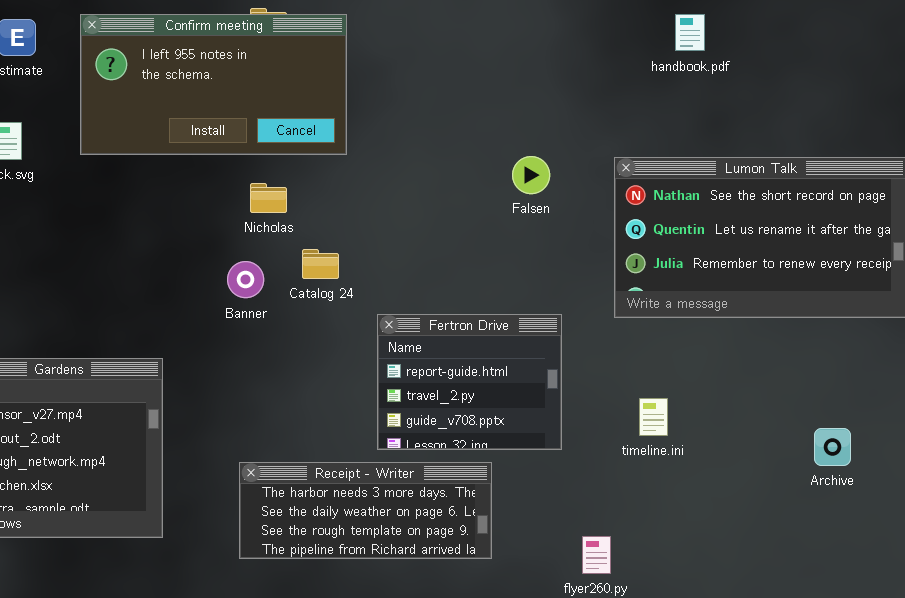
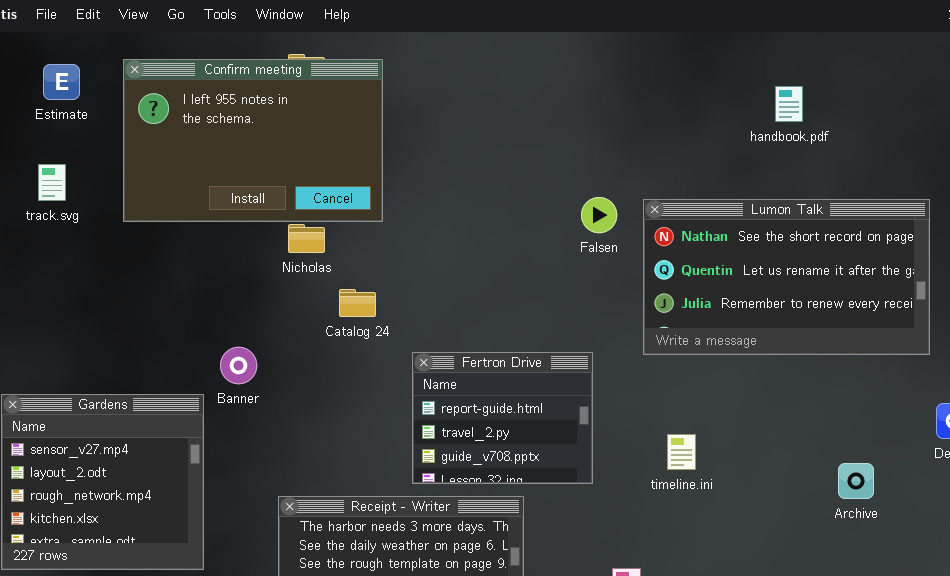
Confirm meeting: [80,14,347,155] -> [123,59,383,222], resized
handbook.pdf: [675,14,705,51] -> [775,86,803,122], moved
Falsen: [512,156,550,194] -> [581,197,617,233], moved
Banner: [227,261,264,298] -> [220,347,257,384], moved

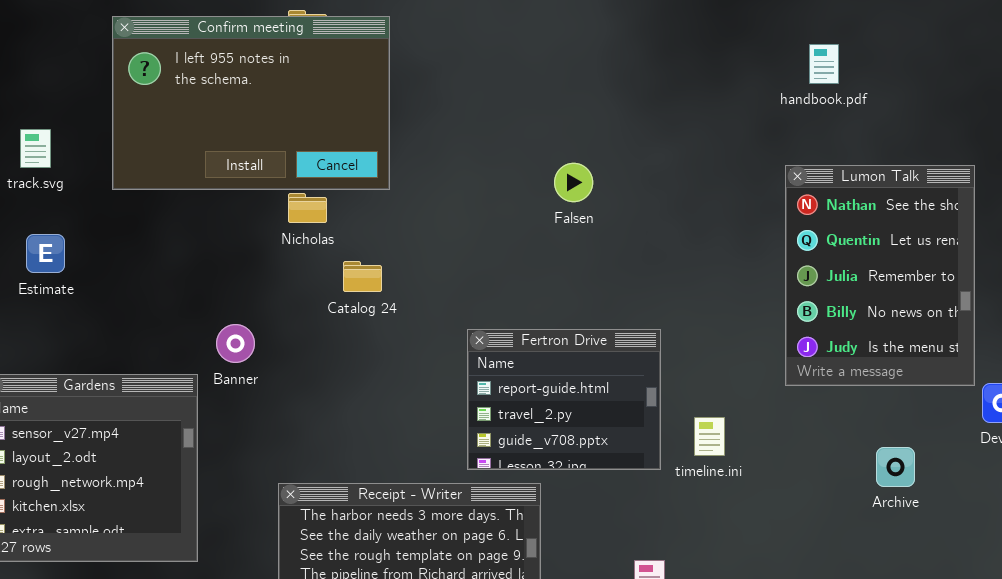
Estimate: [43,64,80,100] -> [26,234,65,273], moved
Falsen: [581,197,617,233] -> [554,163,593,202], moved
Lumon Talk: [643,199,930,355] -> [785,165,975,386], resized
Fertron Drive: [412,352,593,484] -> [467,329,661,470], moved

